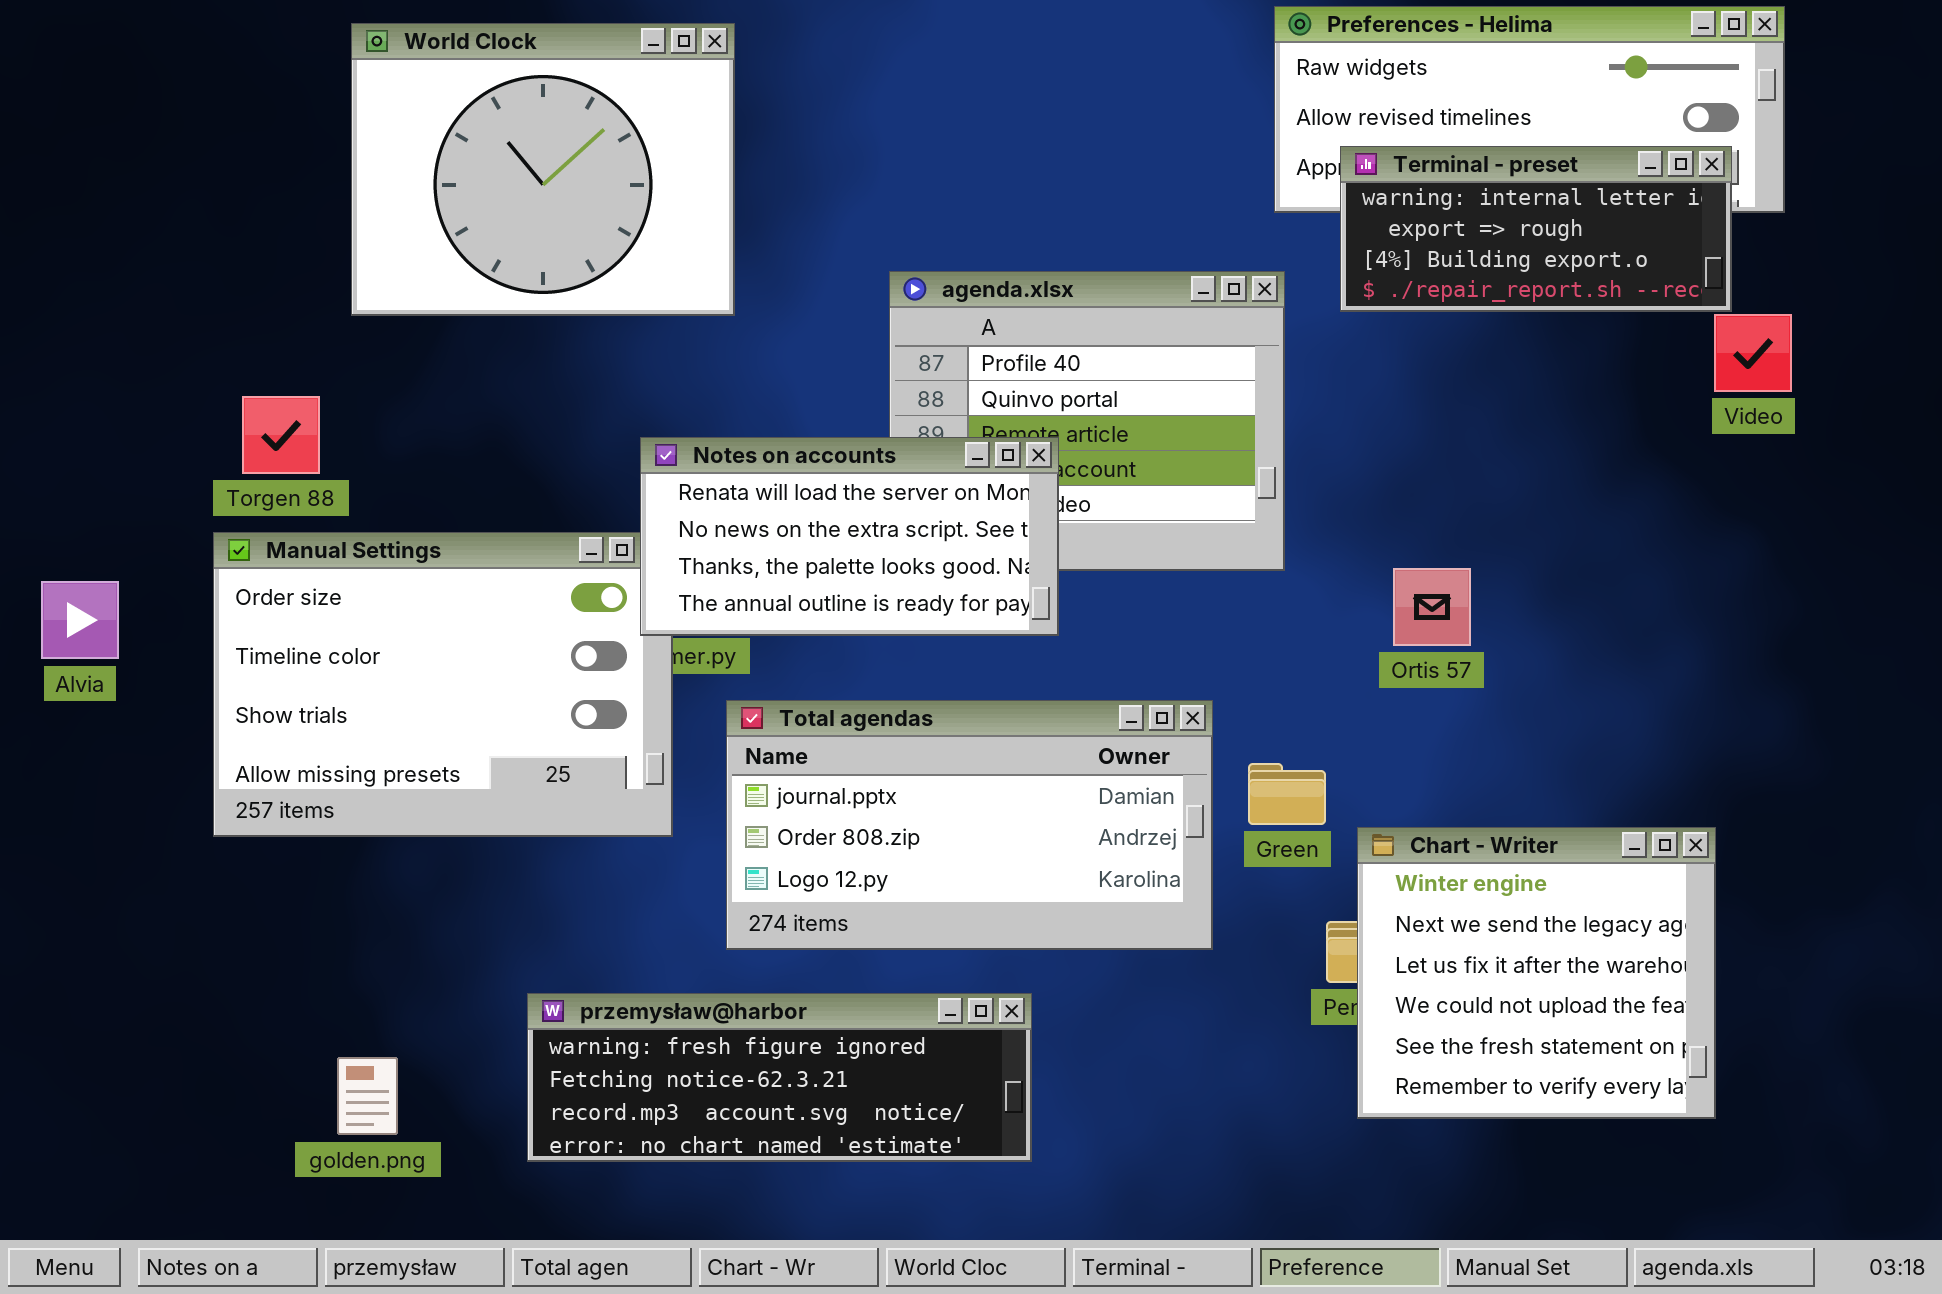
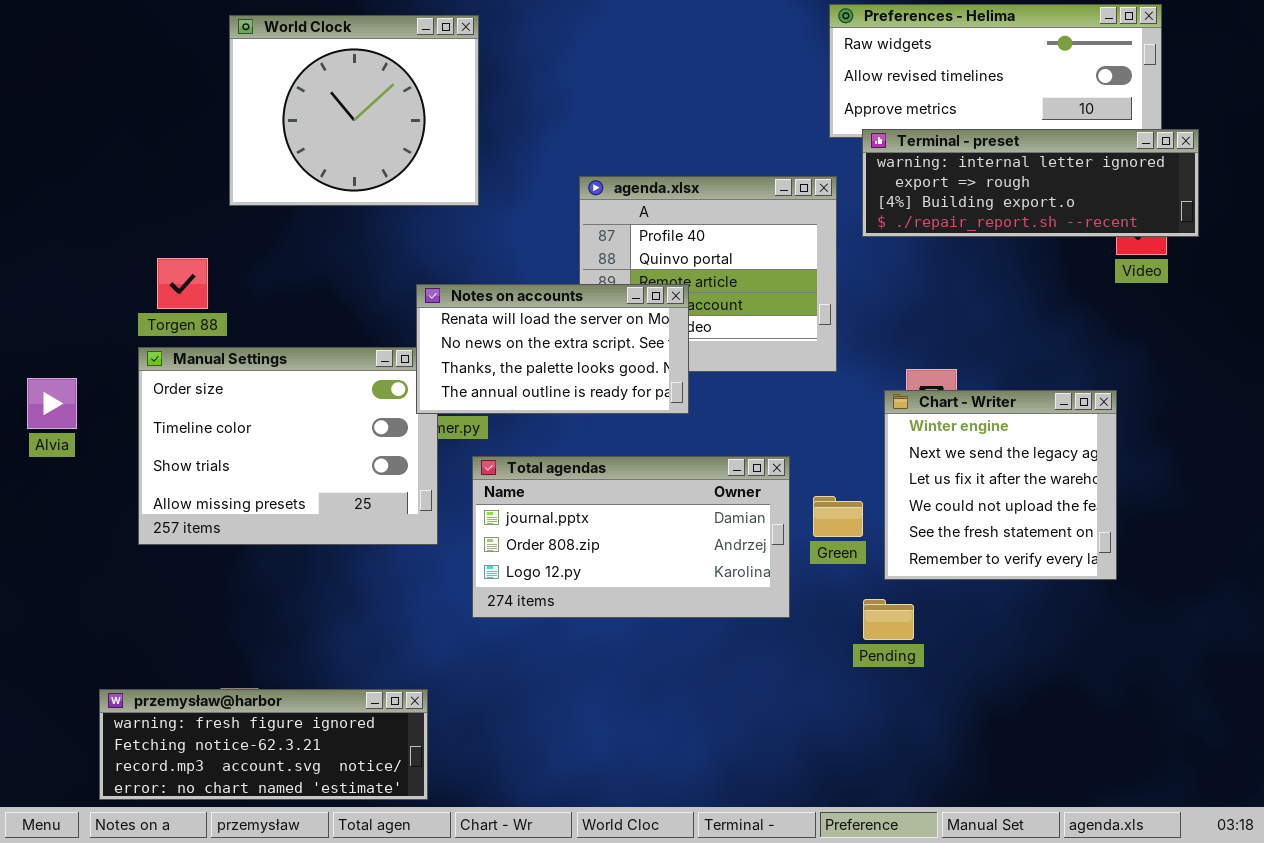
Terminal - preset: [1340,146,1732,312] -> [862,129,1199,237], moved, resized
Chart - Writer: [1357,827,1716,1119] -> [884,390,1117,580], moved
przemysław@harbor: [527,993,1032,1162] -> [99,689,428,800], moved

